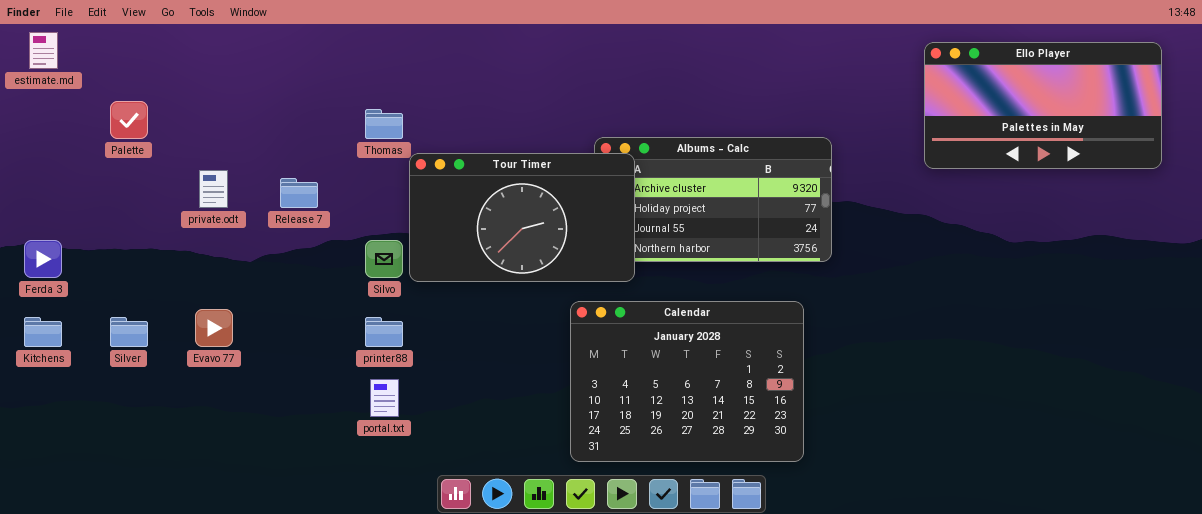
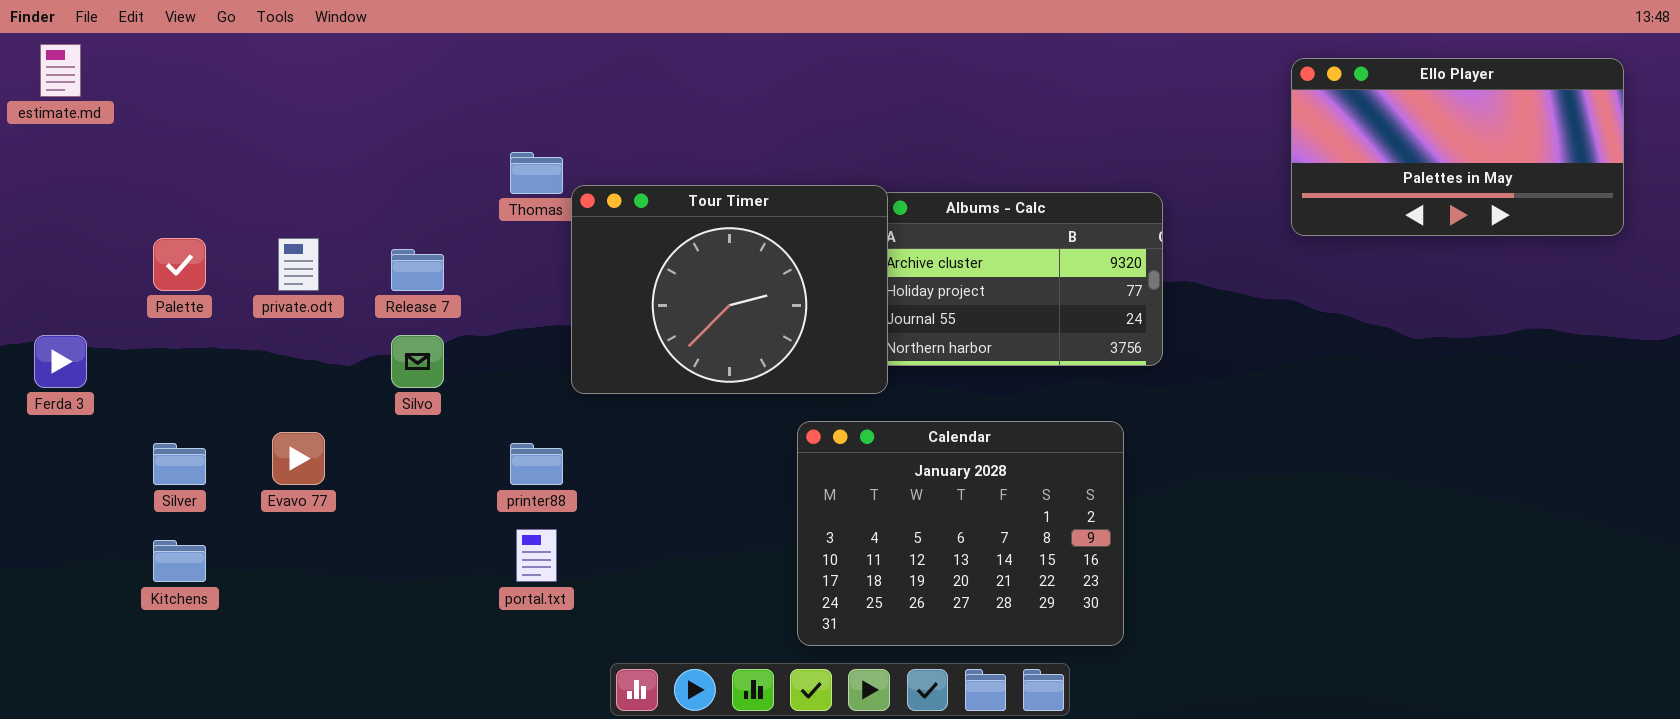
Palette: [110,101,148,139] -> [153,238,206,291], moved
Tour Timer: [409,153,635,282] -> [571,185,888,394], resized
Silvo: [365,240,403,278] -> [391,335,444,388], moved
Kitchens: [24,317,62,347] -> [153,540,206,582], moved

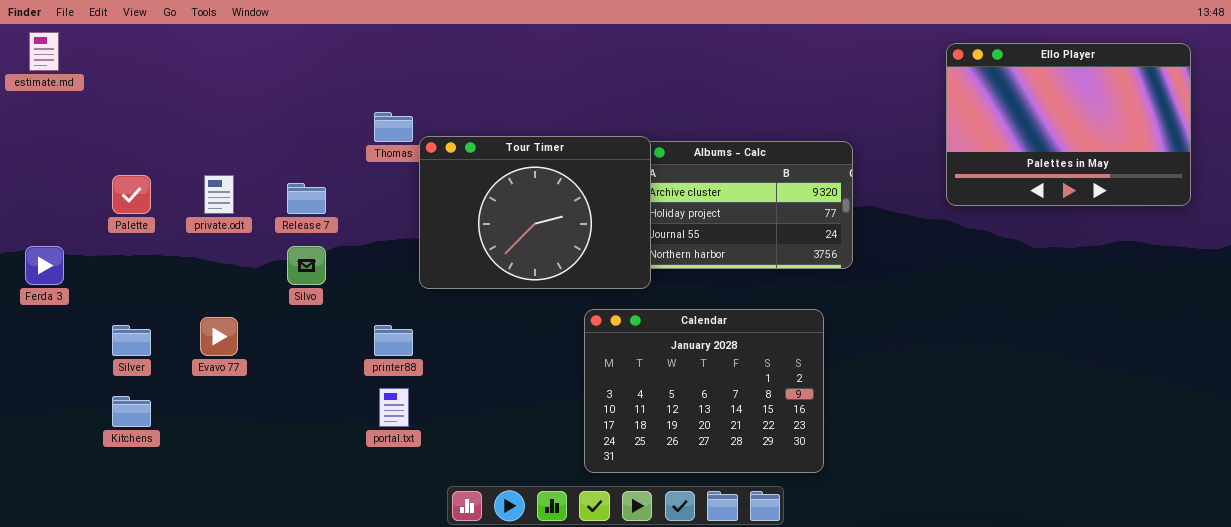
Ello Player: [1291,58,1624,236] -> [946,43,1191,206], resized

